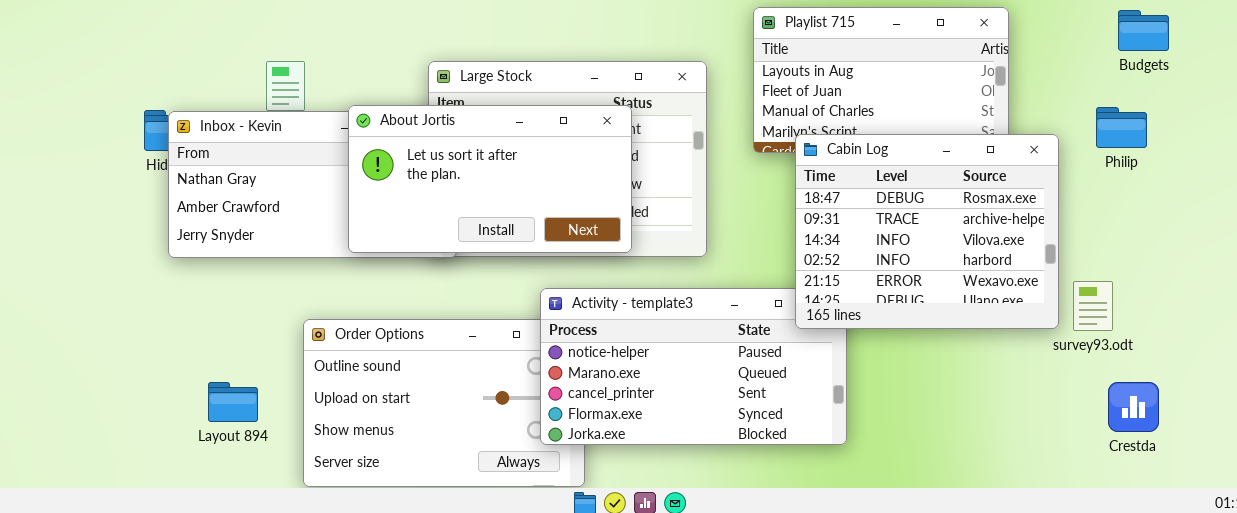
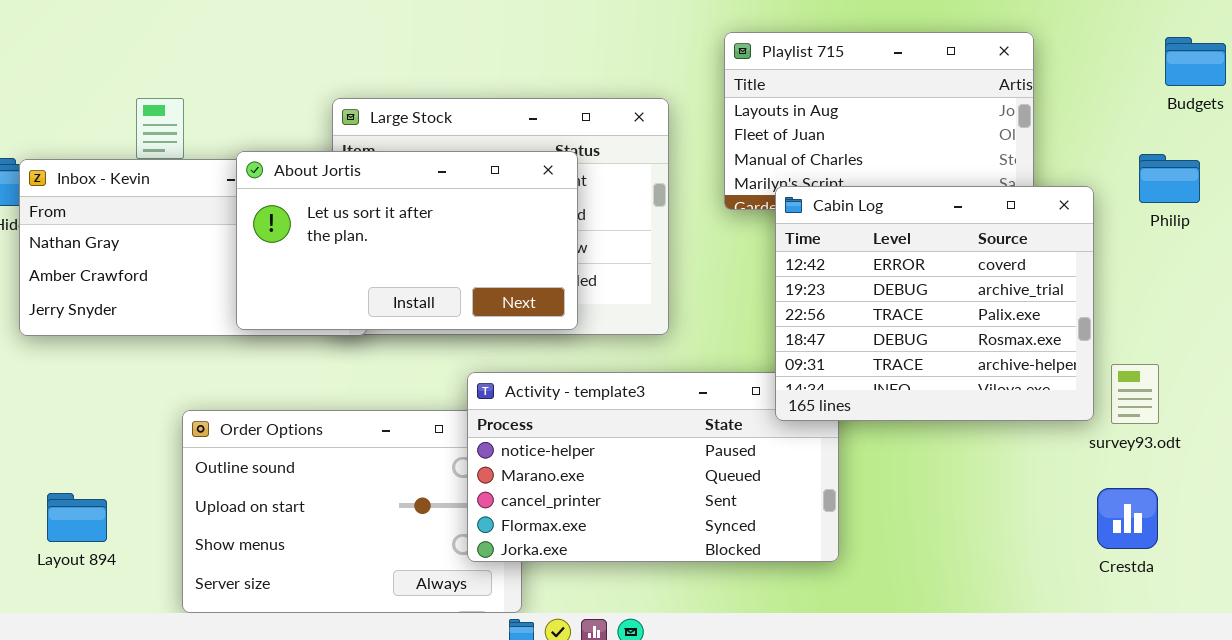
Cabin Log: [795,134,1059,329] -> [775,186,1094,421], scrolled up 3 rows
Layout 894: [208,382,258,422] -> [47,493,107,542], moved
Crestda: [1108,382,1159,432] -> [1097,488,1158,549], moved

